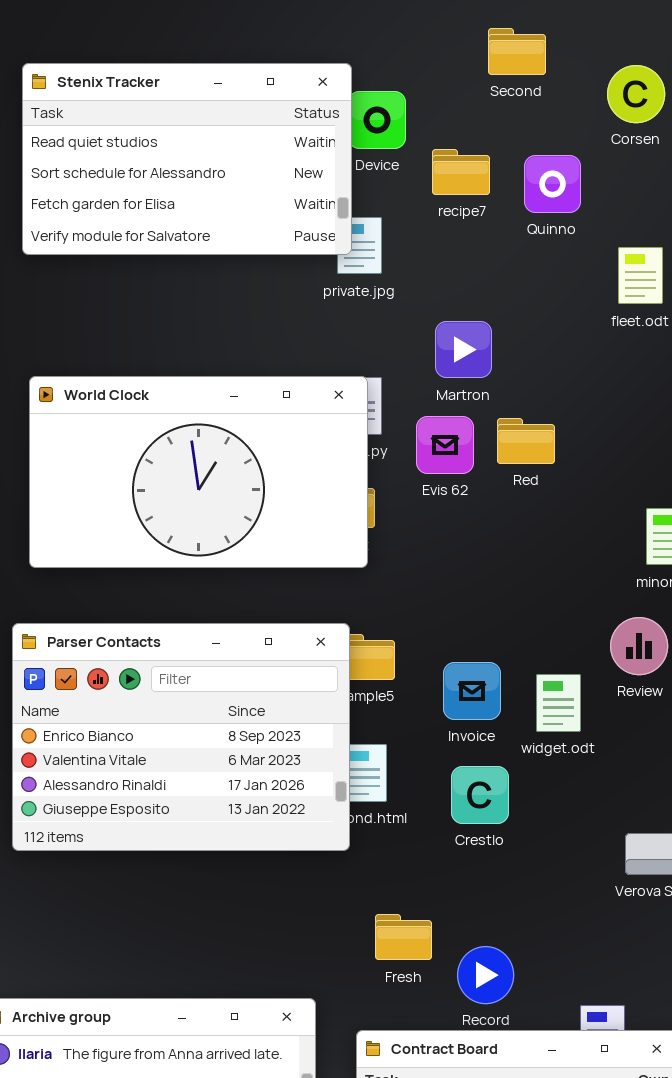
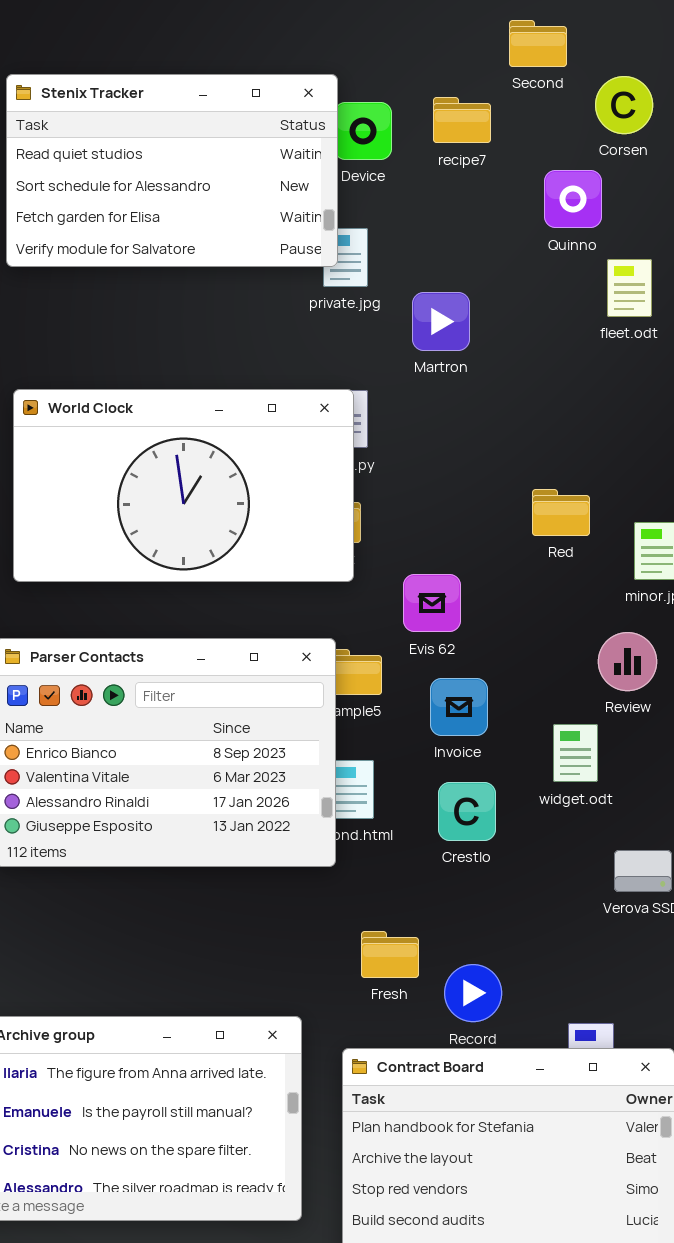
Second: [488,28,546,75] -> [509,20,567,67], moved
recipe7: [432,149,490,195] -> [433,97,491,143], moved
Quinno: [524,155,581,213] -> [544,170,602,228], moved
Martron: [435,321,492,378] -> [412,292,470,351], moved
Evis 62: [416,416,474,474] -> [403,574,461,632], moved
Red: [497,418,555,464] -> [532,489,590,536], moved
widget.odt: [536,674,581,732] -> [553,724,598,782], moved

